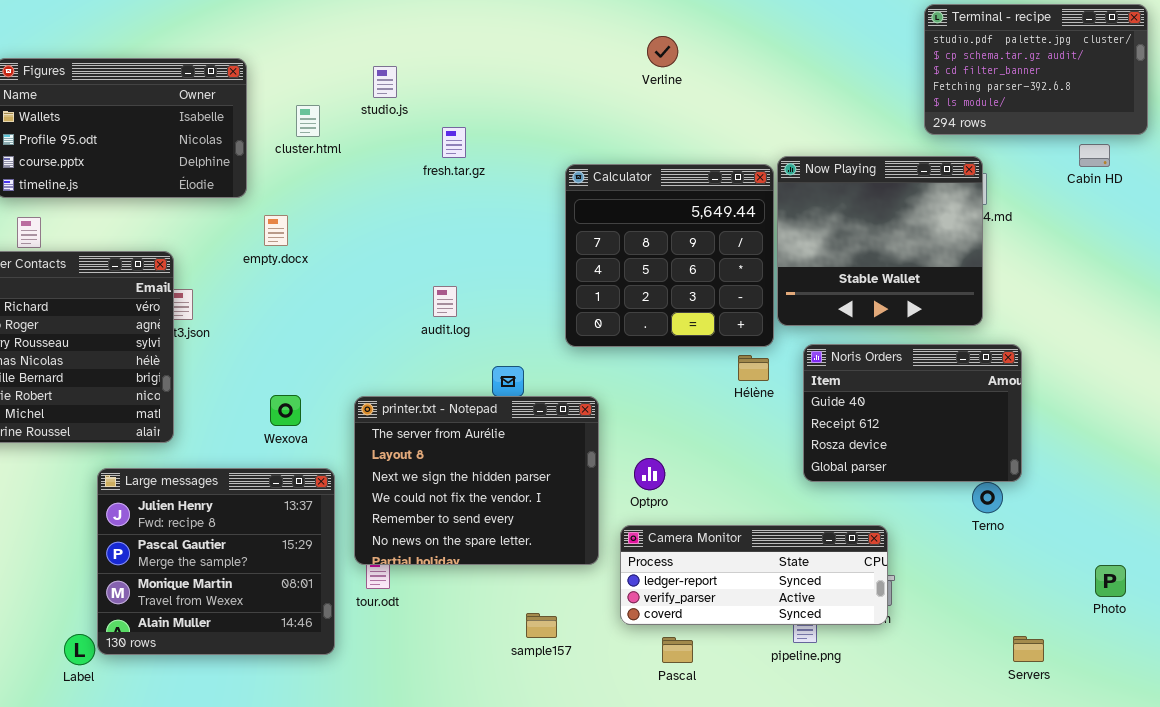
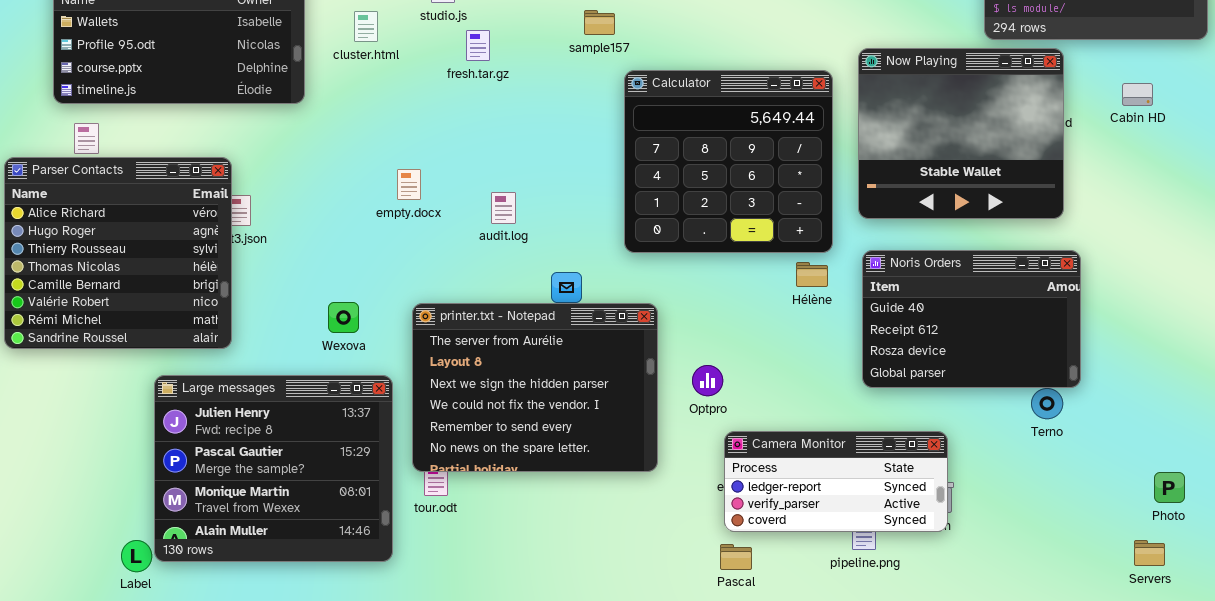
fresh.tar.gz: [442,127,466,158] -> [466,30,490,61], moved
Cabin HD: [1079,144,1110,167] -> [1122,83,1153,106], moved
Now Playing: [777,156,983,326] -> [858,48,1064,219], moved
empty.docx: [264,215,288,246] -> [397,169,421,200], moved
Camera Monitor: [620,525,888,625] -> [724,431,948,532], resized
sample157: [526,613,557,638] -> [584,10,615,35], moved
Servers: [1013,636,1044,662] -> [1134,540,1165,566], moved

